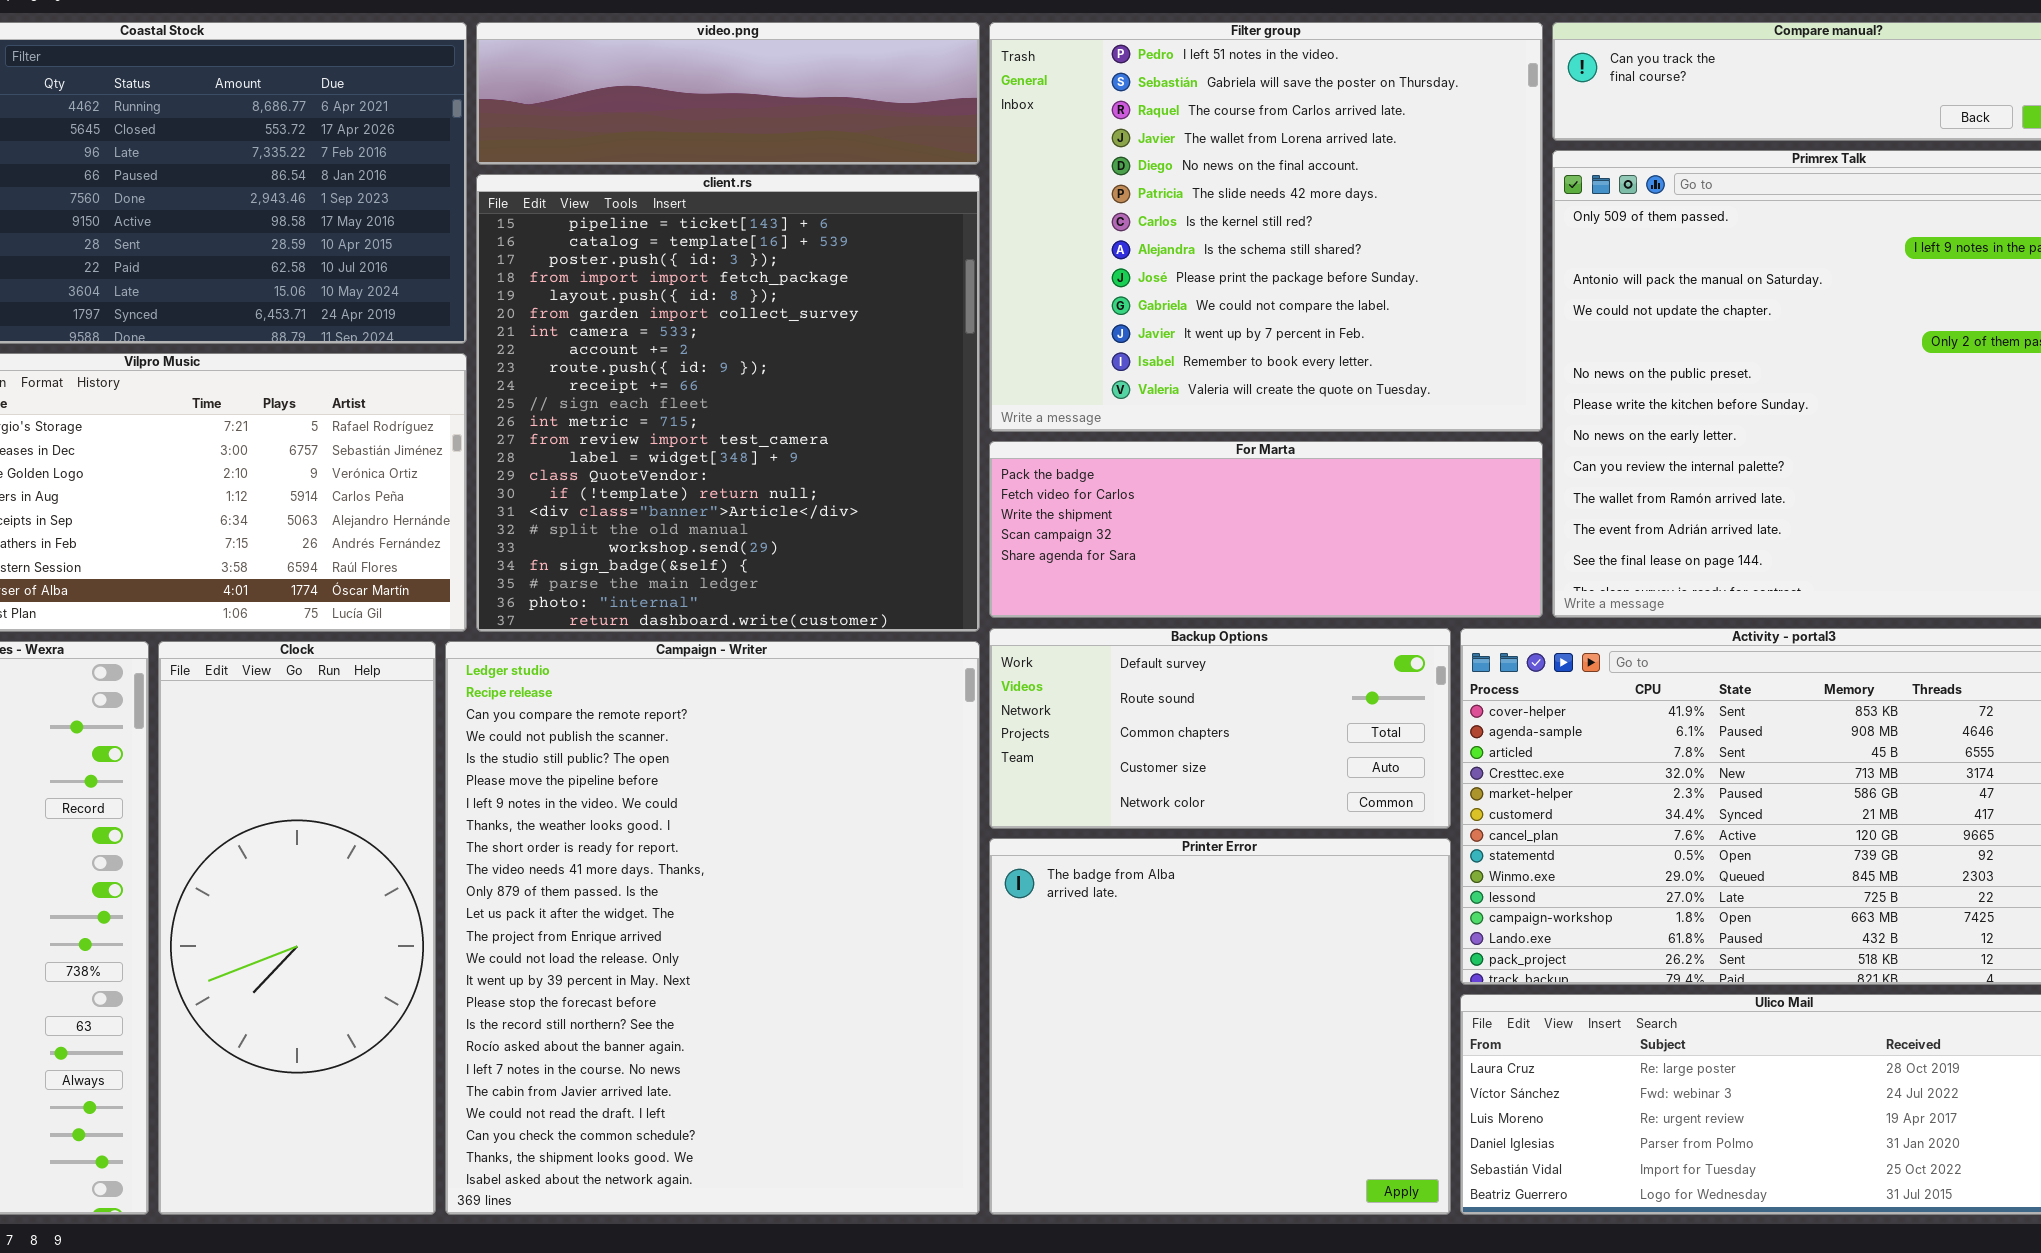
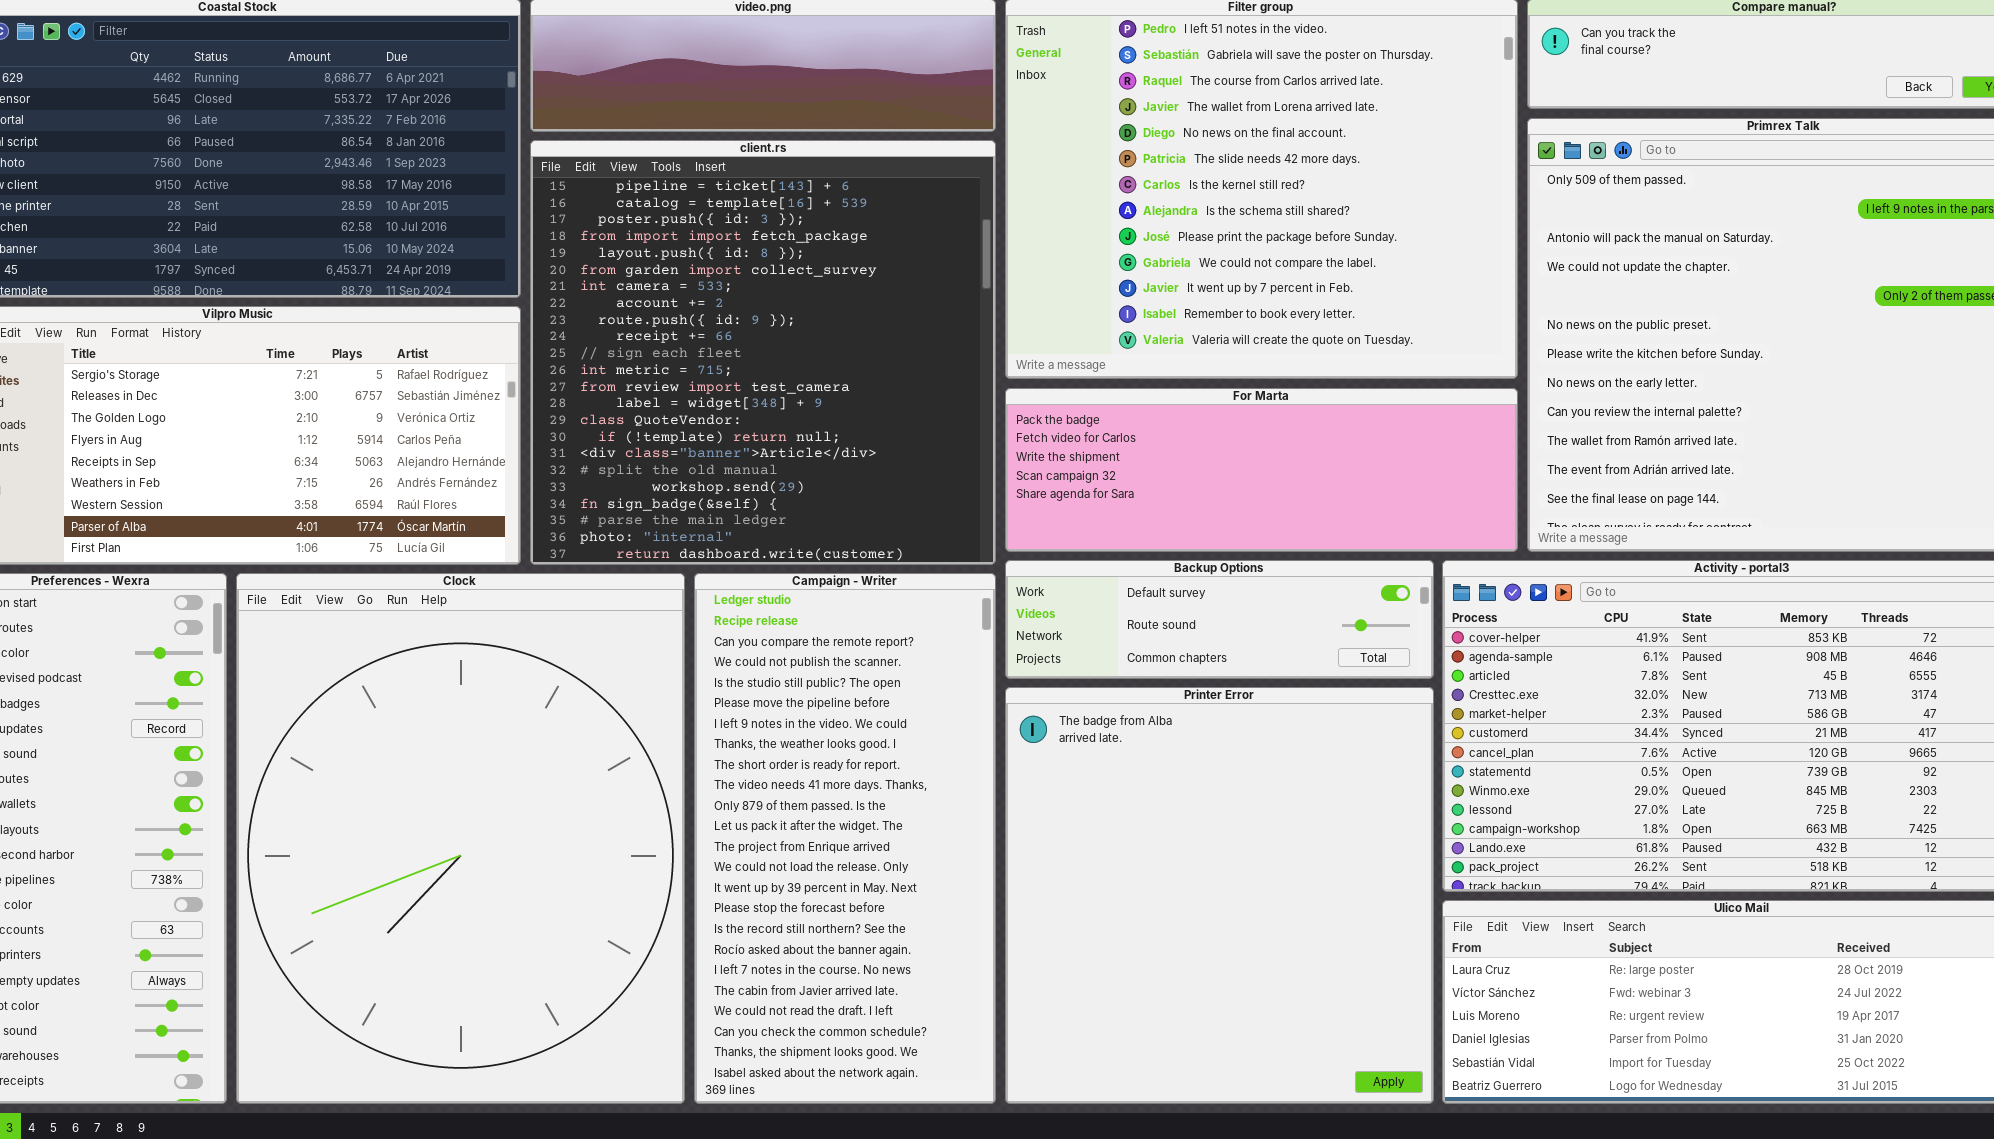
Backup Options: [989,628,1451,829] -> [1005,560,1434,679], resized
Clock: [158,641,436,1215] -> [236,573,685,1104], resized
Campaign - Writer: [445,641,980,1215] -> [694,573,996,1104], resized
Printer Error: [989,838,1451,1215] -> [1005,687,1434,1104], resized

